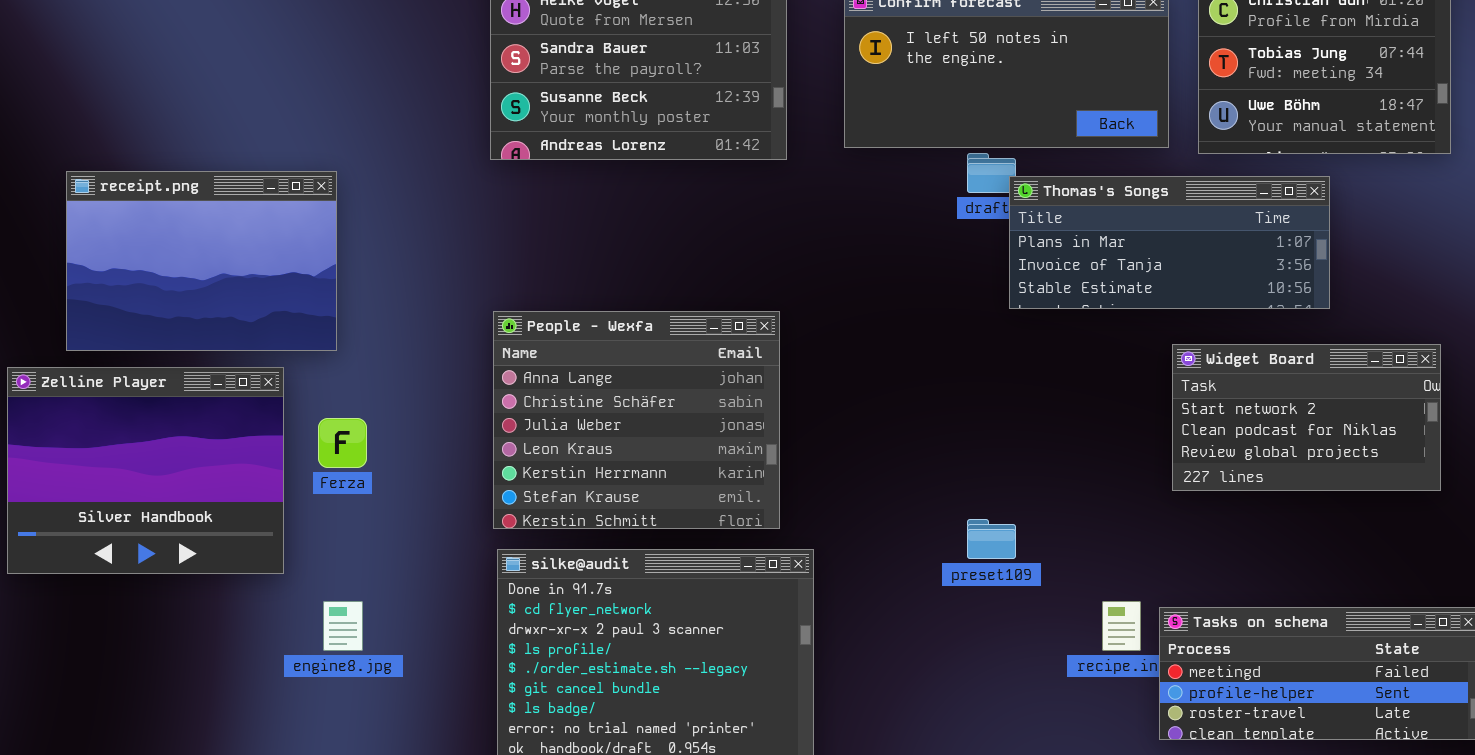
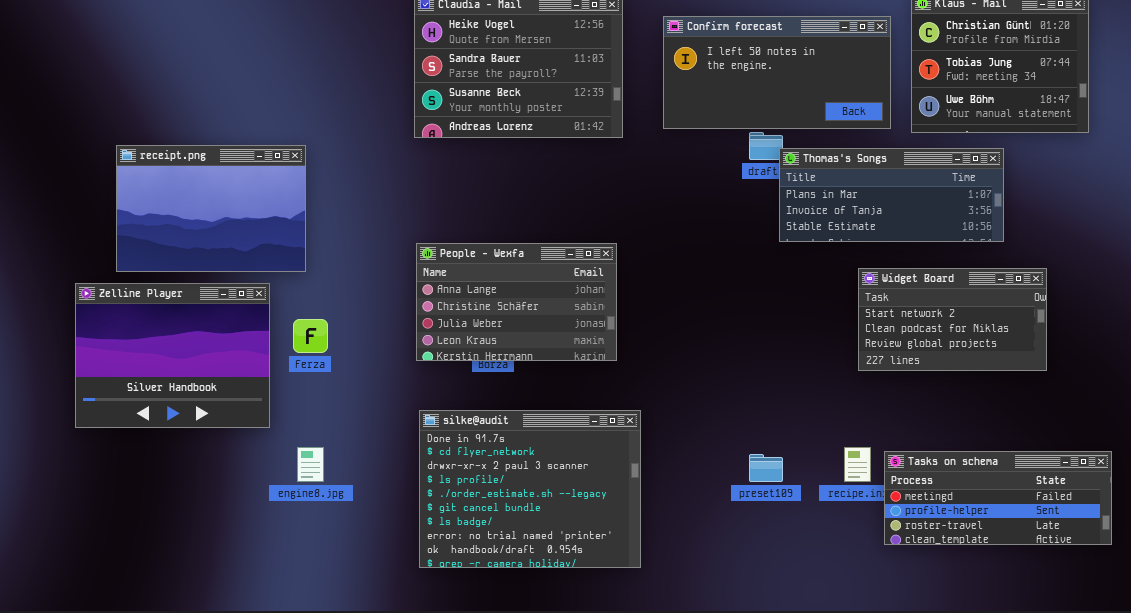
People - Wexfa: [493,311,780,529] -> [416,243,617,361], resized
Widget Board: [1172,344,1441,491] -> [858,268,1047,371], moved
preset109: [967,519,1016,559] -> [749,454,783,482], moved

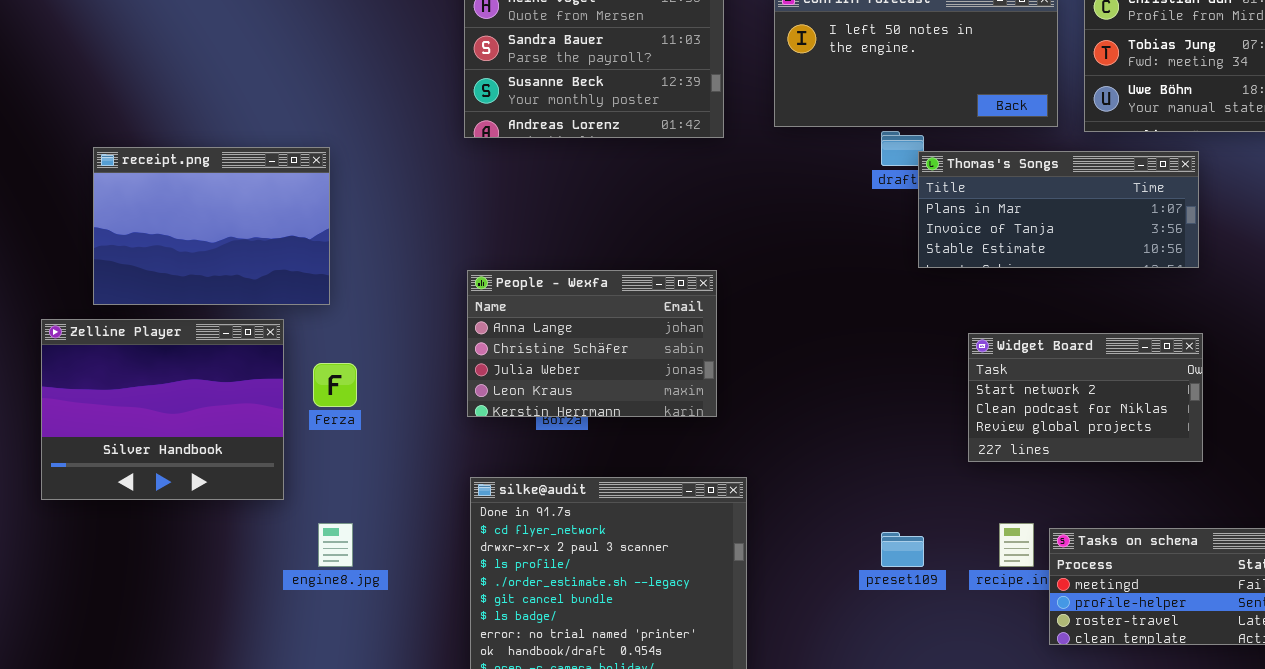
Widget Board: [858,268,1047,371] -> [968,333,1203,462], moved

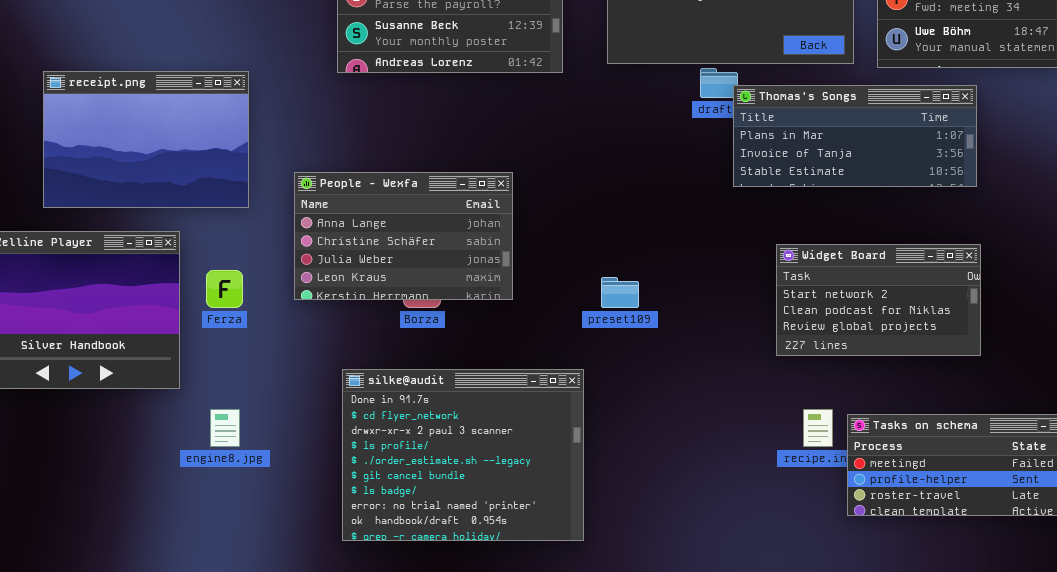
receipt.png: [93,147,330,305] -> [43,71,249,208], moved
People - Wexfa: [467,270,717,417] -> [294,172,513,300], moved
preset109: [881,532,924,567] -> [601,277,639,308], moved

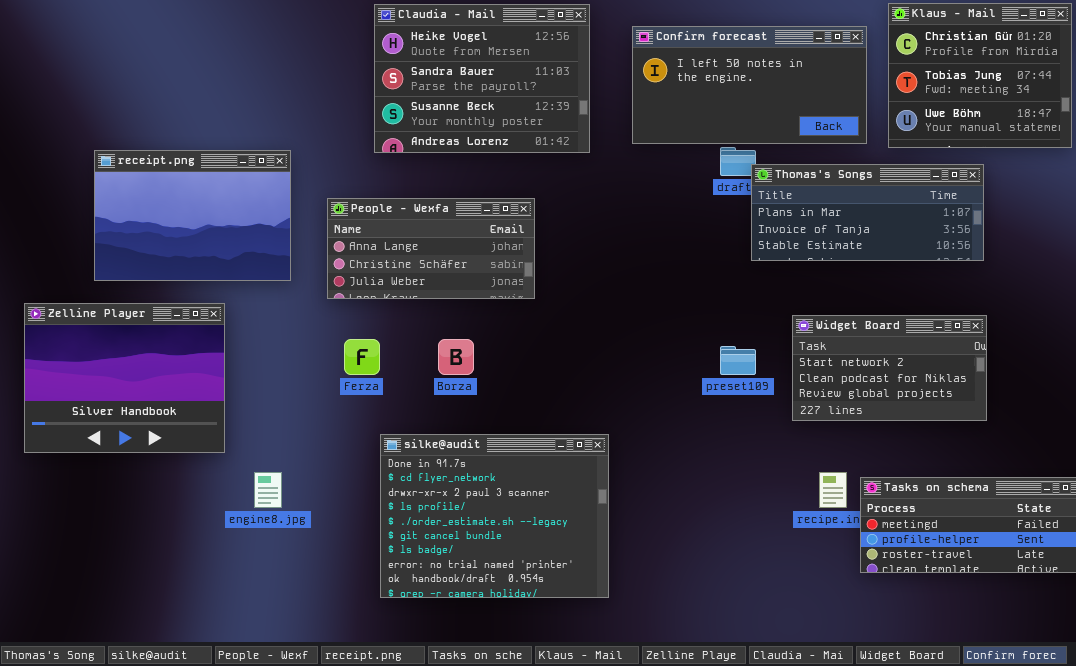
People - Wexfa: [294,172,513,300] -> [327,198,535,299], moved, resized
Ferza: [206,270,243,308] -> [344,339,380,375], moved
preset109: [601,277,639,308] -> [720,346,756,375], moved

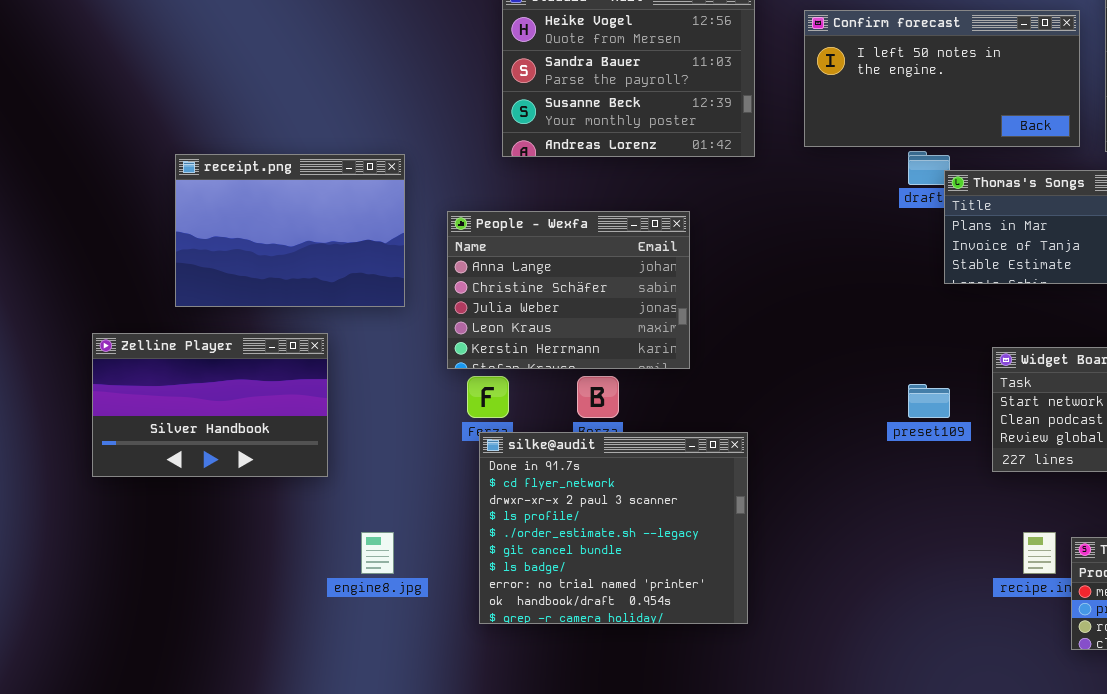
People - Wexfa: [327,198,535,299] -> [447,211,690,369], resized
Zelline Player: [24,303,225,453] -> [92,333,328,477], resized
silke@audit: [380,434,609,598] -> [479,432,748,624], moved

